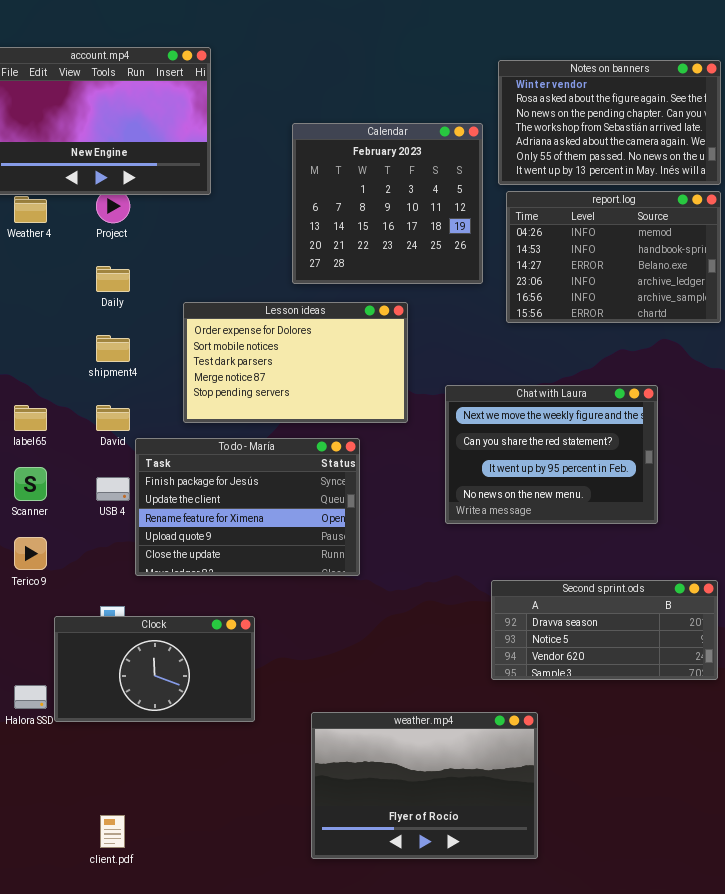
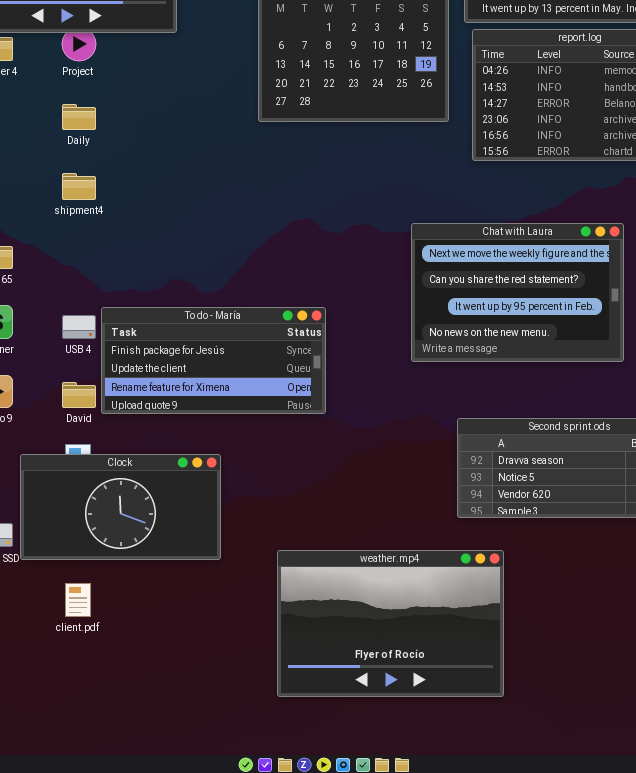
Lesson ideas: [183,302,408,423] -> none, closed
David: [96,405,130,431] -> [62,382,96,408], moved
To do - María: [135,438,360,576] -> [101,307,326,414], resized
client.pdf: [100,815,125,848] -> [65,583,91,617], moved

